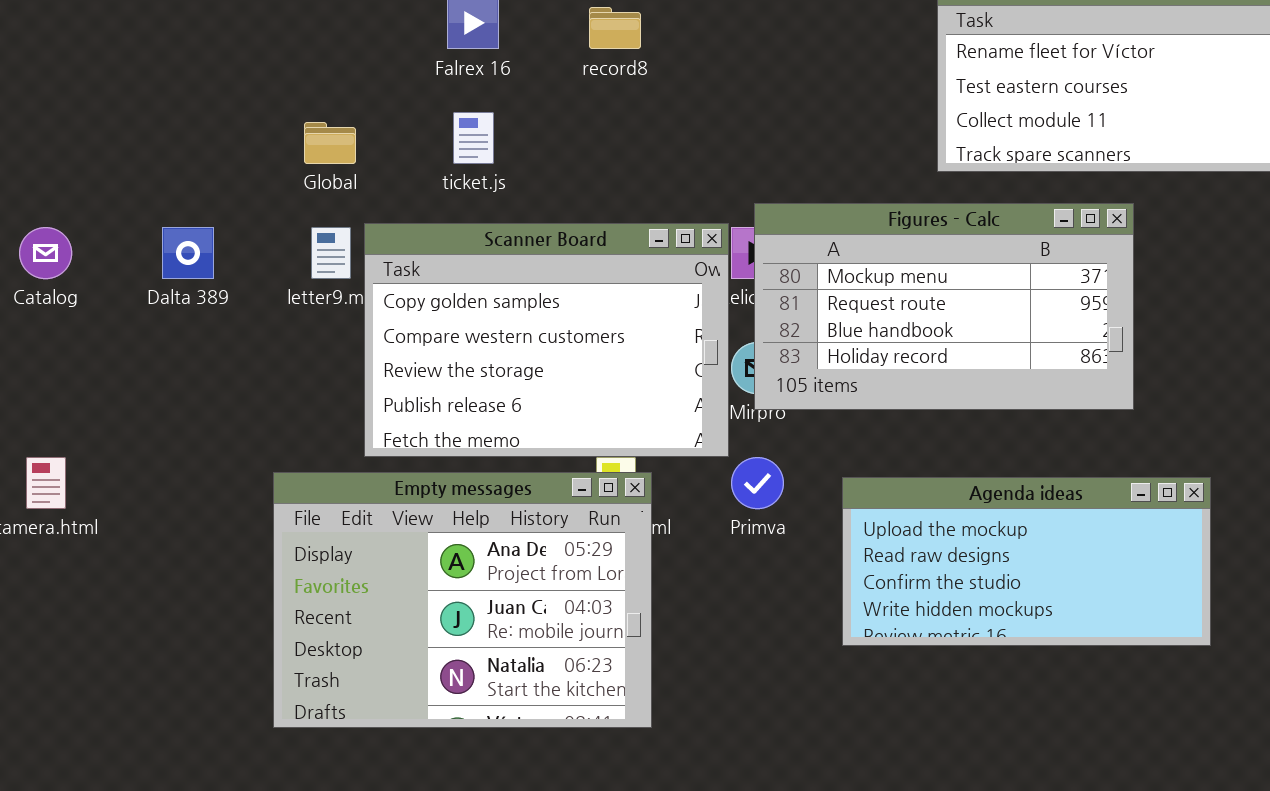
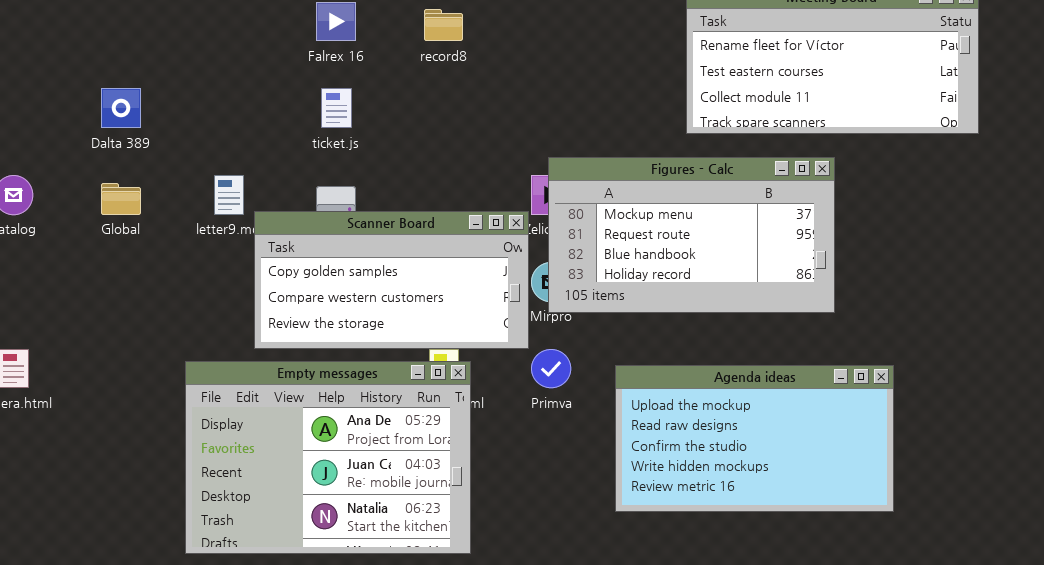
Global: [304,122,356,164] -> [101,183,141,215], moved
Scanner Board: [364,223,729,457] -> [254,211,529,349], resized
Dalta 389: [162,227,214,279] -> [101,88,141,128], moved
Agenda ideas: [842,477,1211,646] -> [615,365,894,512], resized

